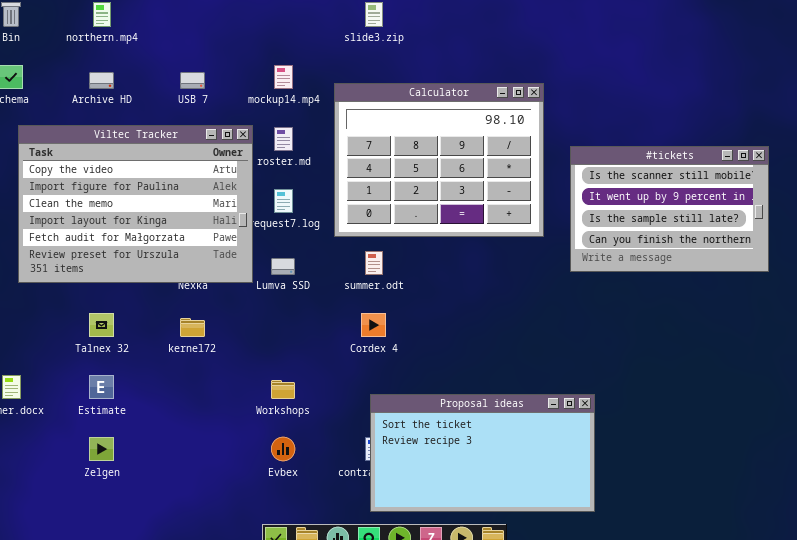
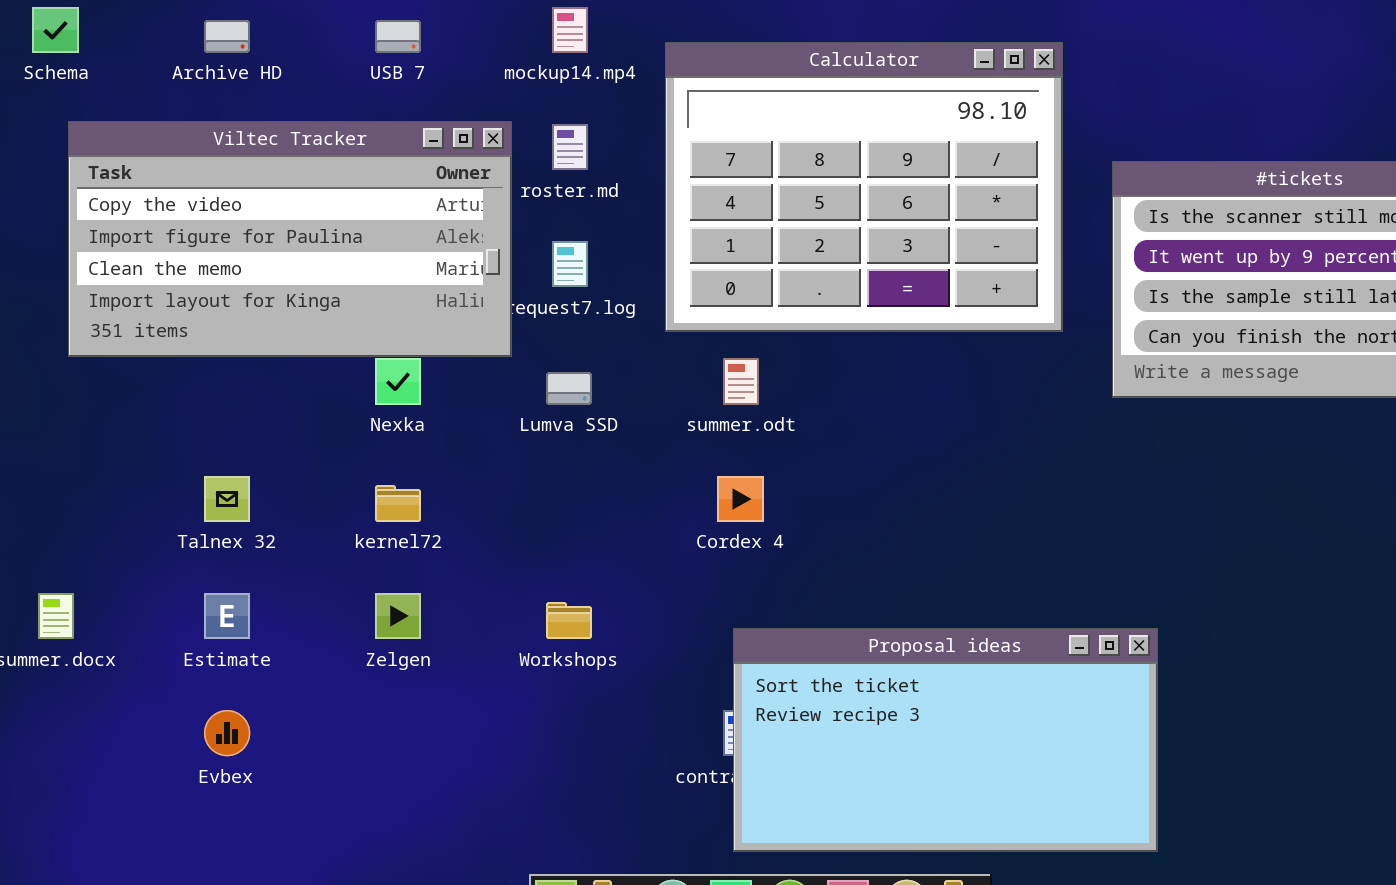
Viltec Tracker: [18,125,253,283] -> [68,121,512,357], resized
Zelgen: [89,437,114,461] -> [375,593,421,639], moved
Evbex: [271,437,295,461] -> [204,710,250,756], moved

